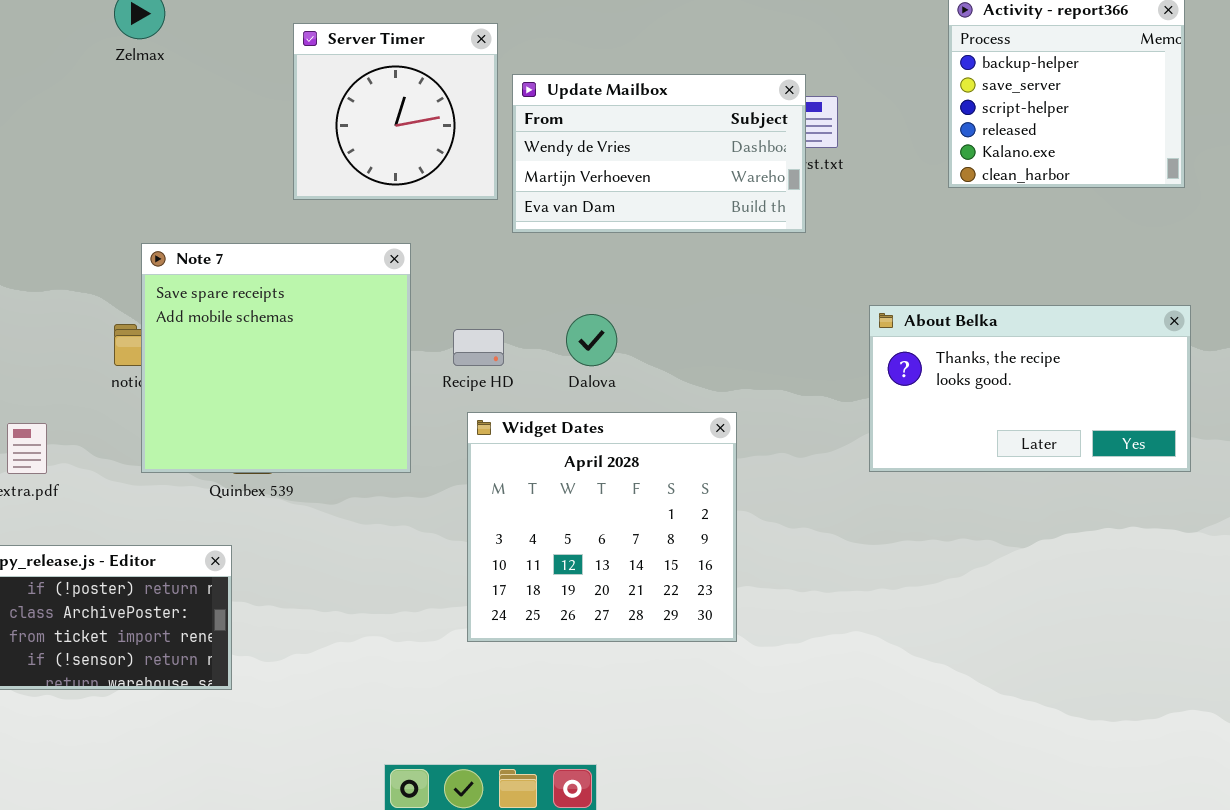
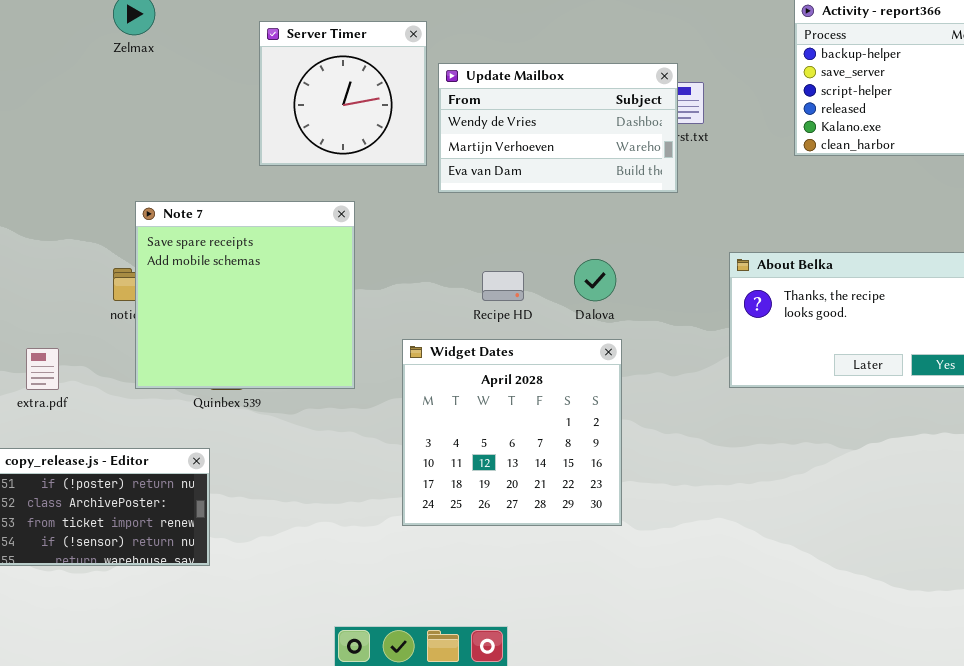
Dalova: [566,314,617,366] -> [574,259,616,301], moved
Recipe HD: [453,329,504,366] -> [482,271,524,301], moved

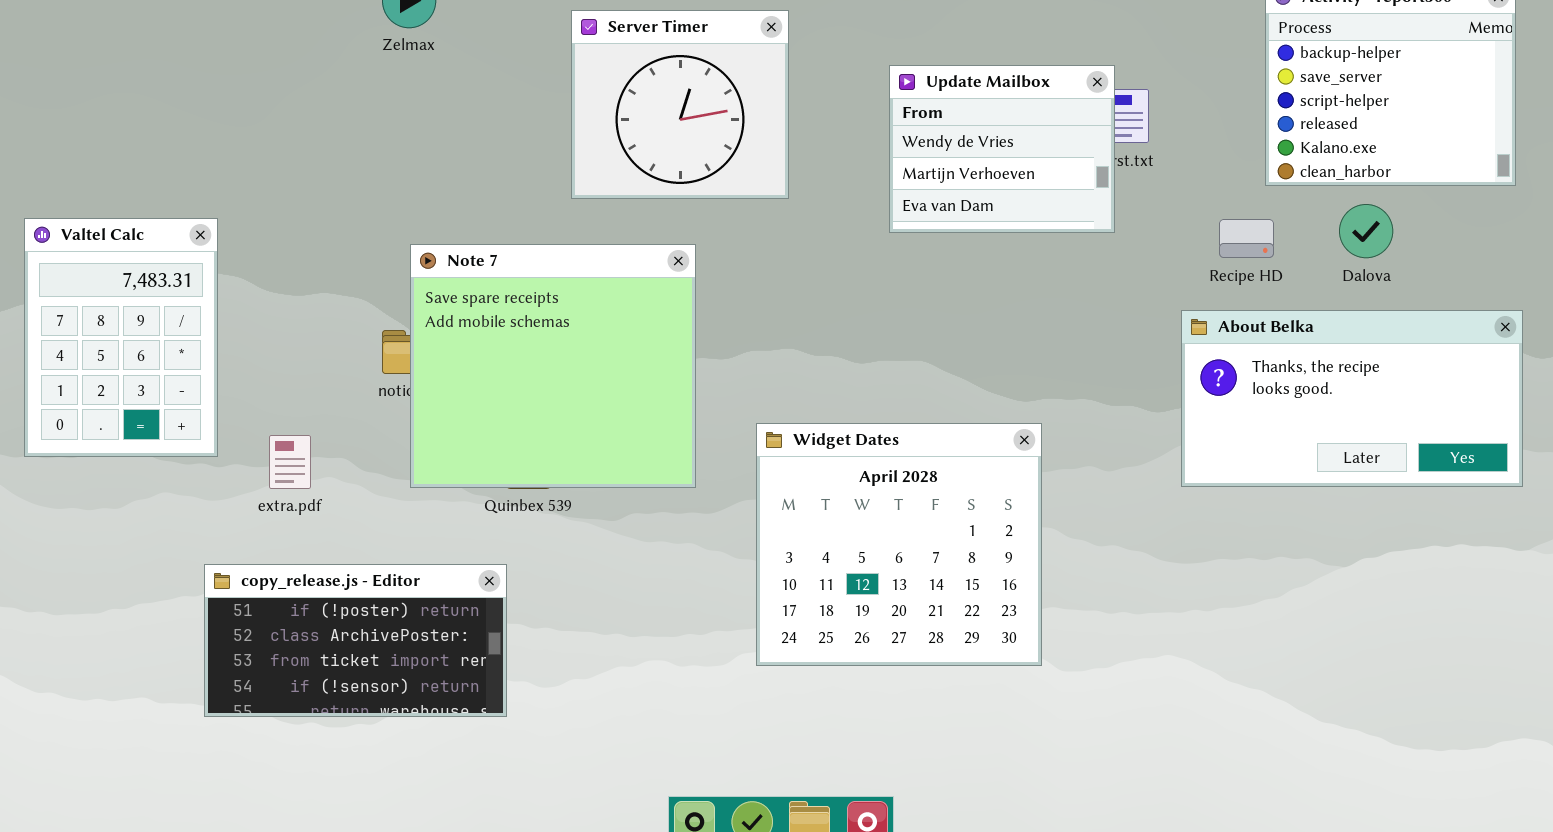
Update Mailbox: [438,63,678,193] -> [889,65,1115,233], resized
Dalova: [574,259,616,301] -> [1339,204,1393,258], moved
Recipe HD: [482,271,524,301] -> [1219,219,1274,258], moved

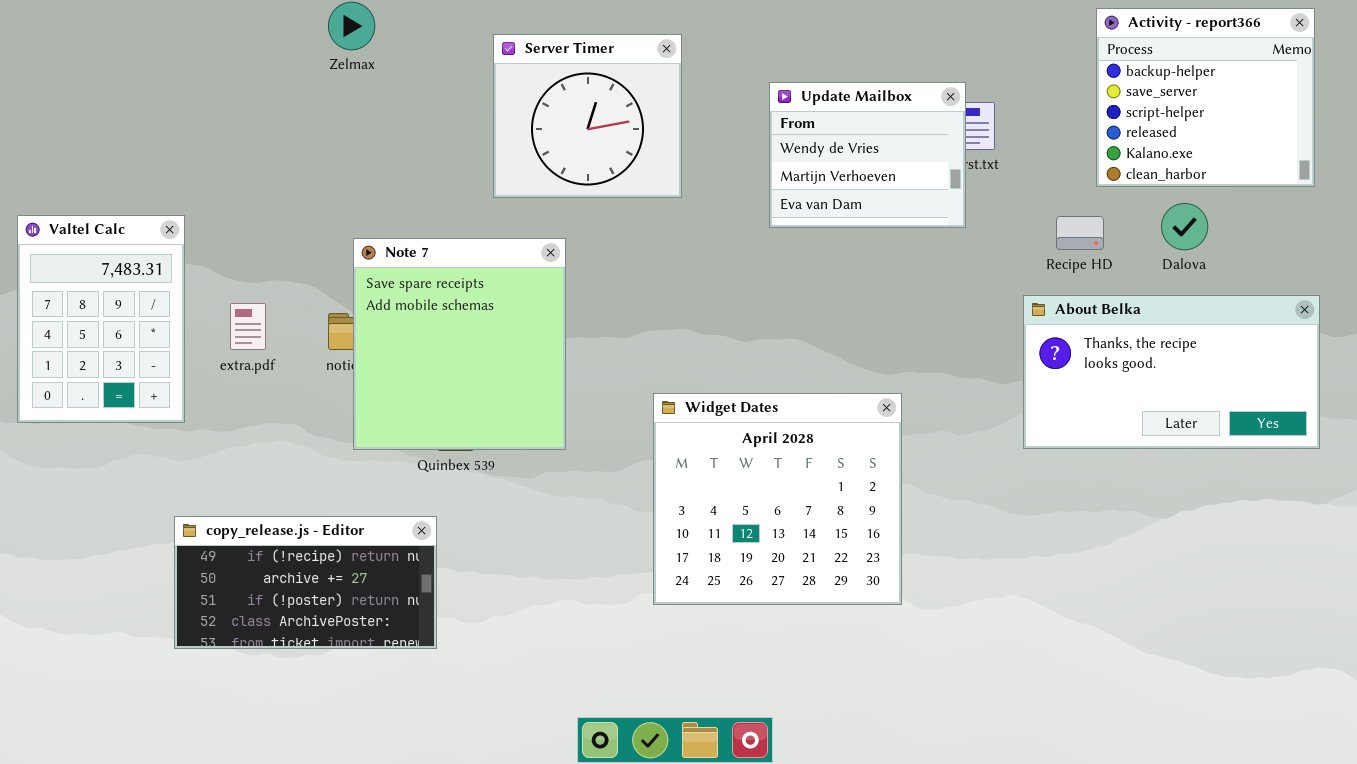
Note 7: [410,244,696,488] -> [353,238,566,450], resized
extra.pdf: [269,435,311,489] -> [230,303,266,350], moved
copy_release.js - Editor: [204,564,507,717] -> [174,516,437,649], scrolled up 2 rows

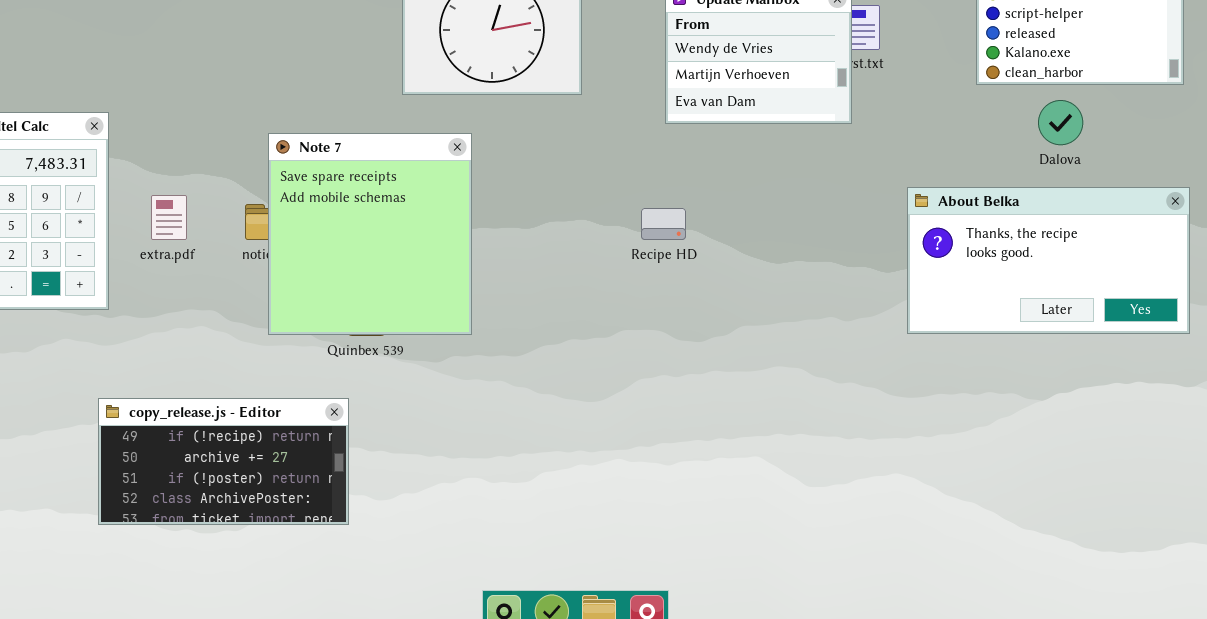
Recipe HD: [1056,216,1104,250] -> [641,208,686,240], moved
Widget Dates: [653,393,902,605] -> none, closed

